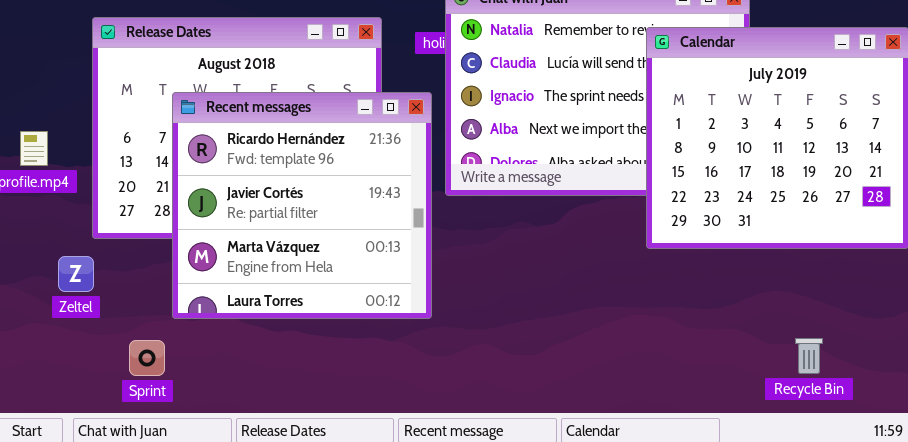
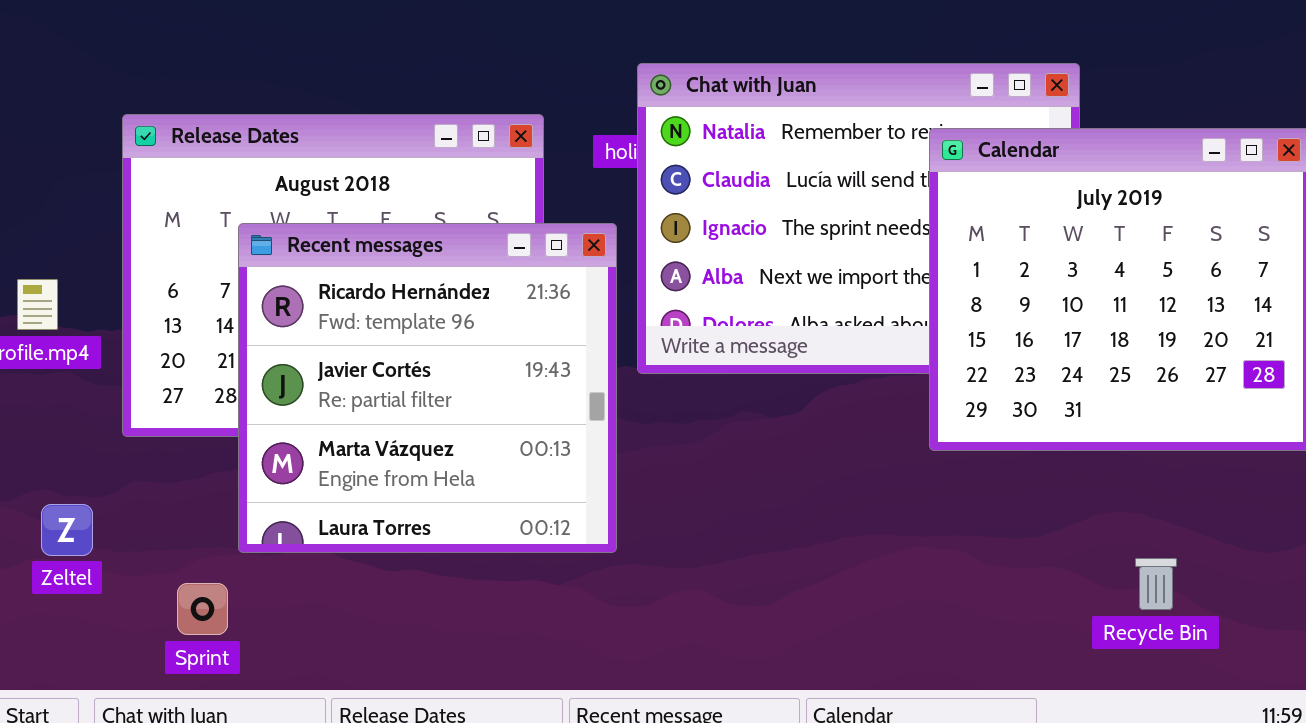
Zeltel: [58,256,94,292] -> [41,504,93,556], moved
Recycle Bin: [795,338,823,374] -> [1135,558,1177,610], moved

